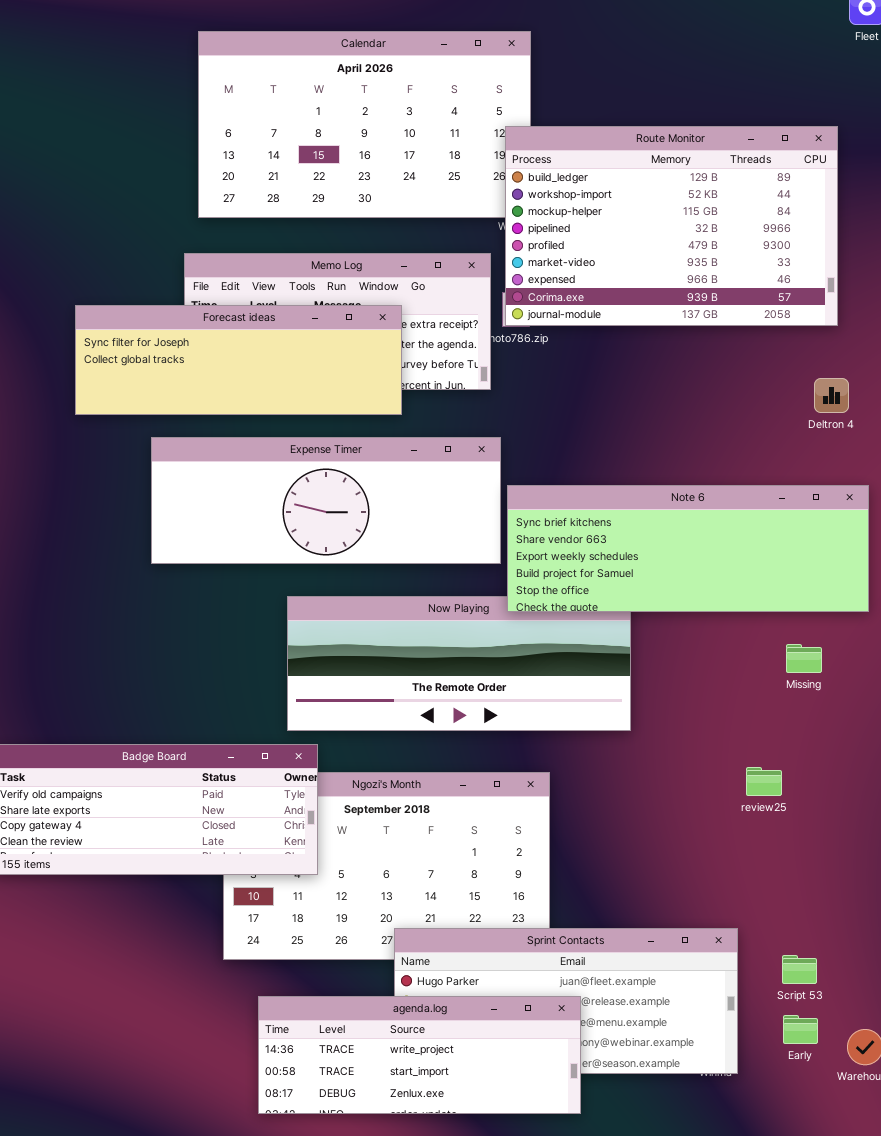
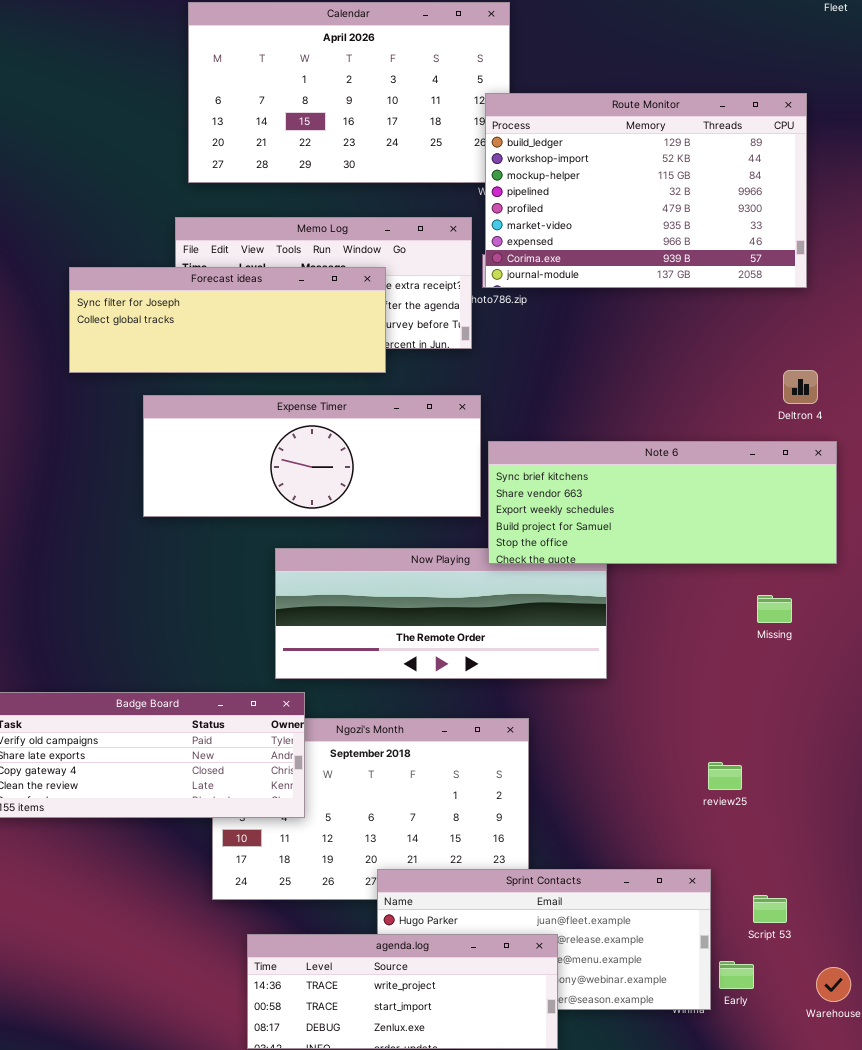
Deltron 4: [814,378,849,413] -> [783,370,818,404], moved
review25: [746,767,782,796] -> [708,762,742,790], moved
Early: [783,1015,818,1044] -> [719,961,754,989], moved

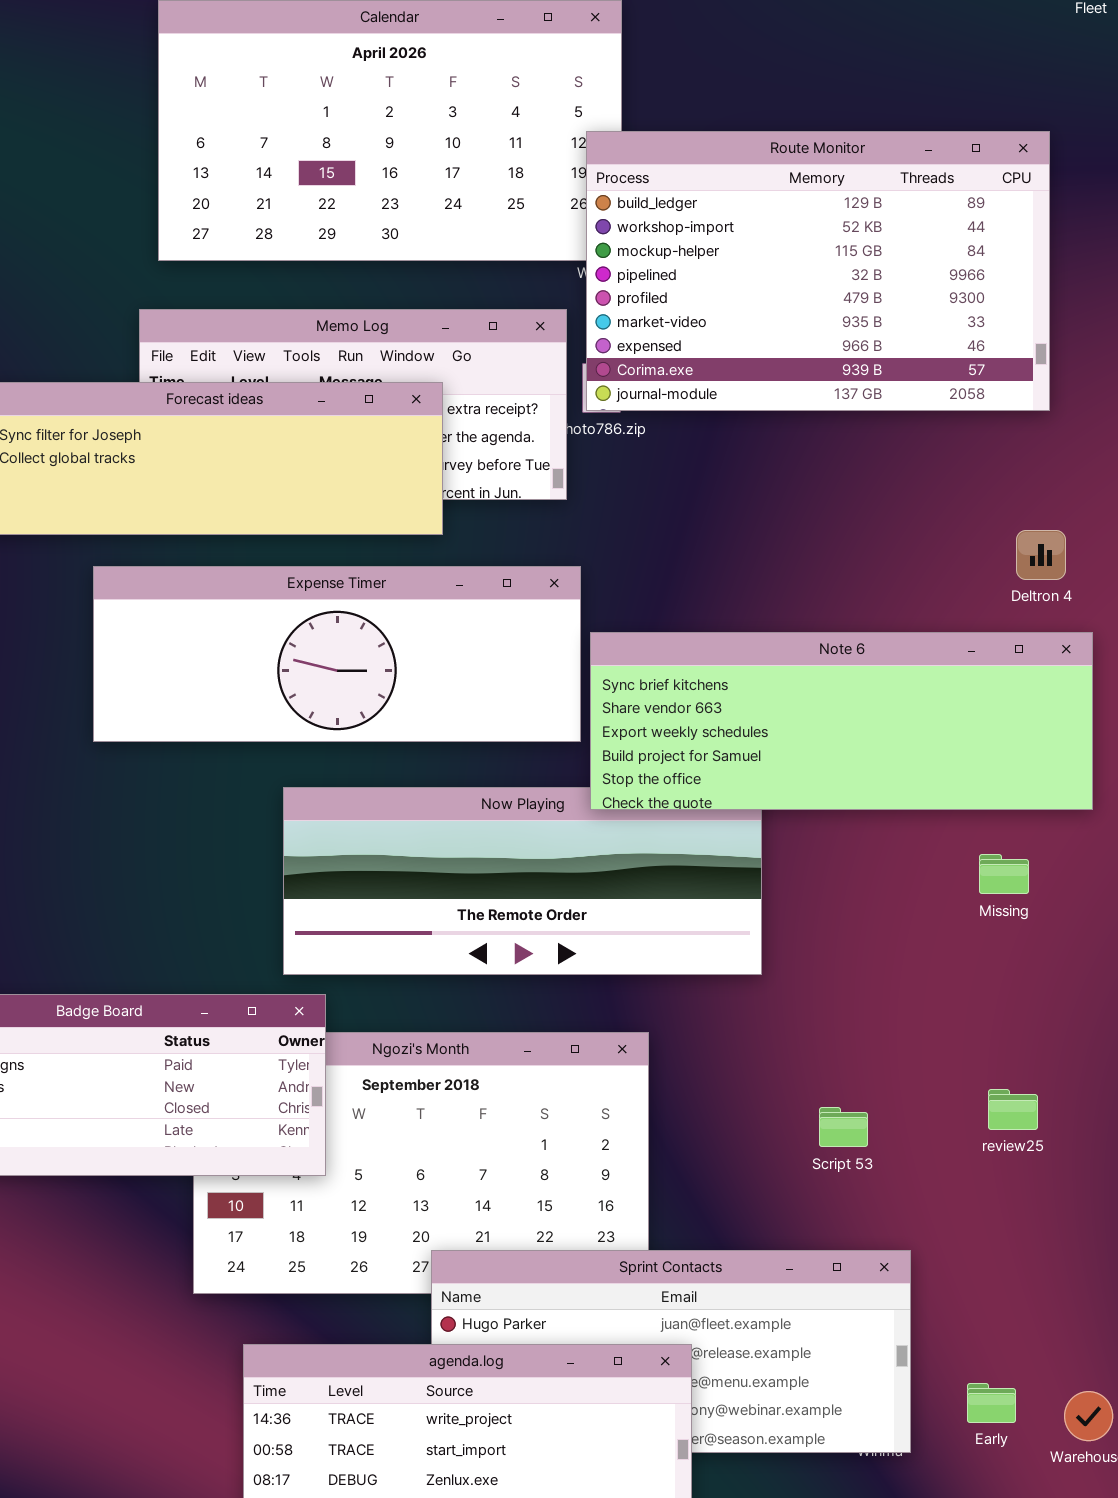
review25: [708,762,742,790] -> [988,1089,1038,1130], moved
Script 53: [753,895,787,923] -> [819,1107,868,1147], moved
Early: [719,961,754,989] -> [967,1383,1016,1423], moved

